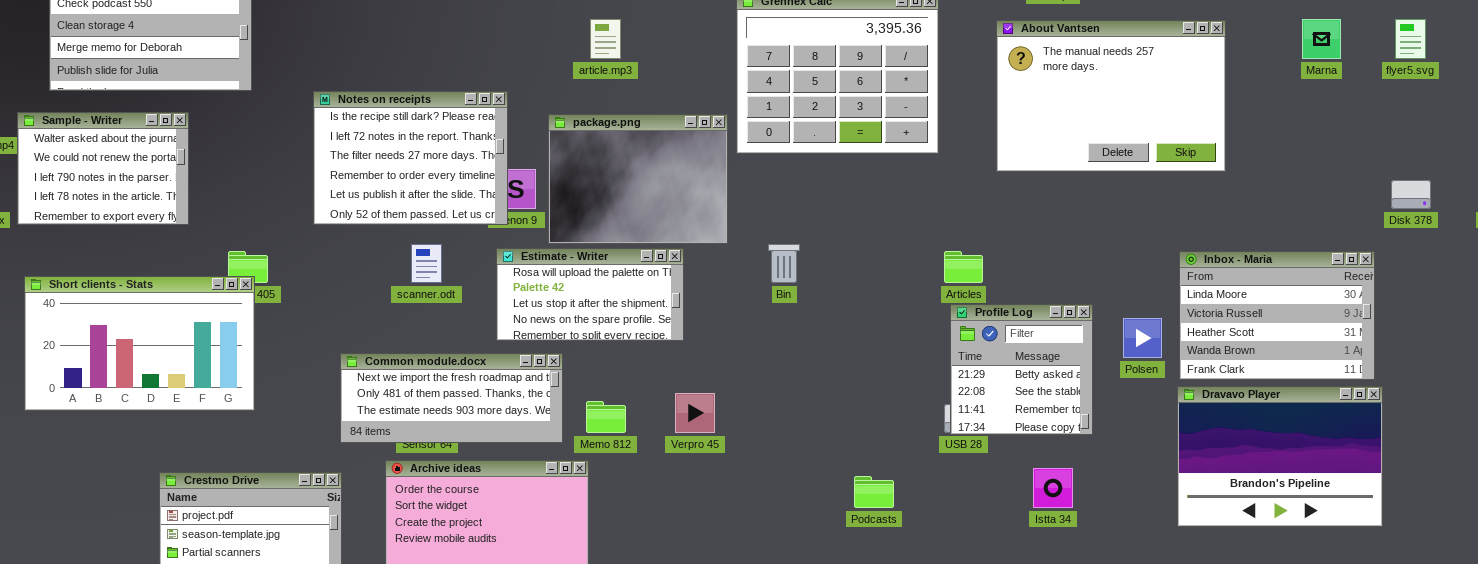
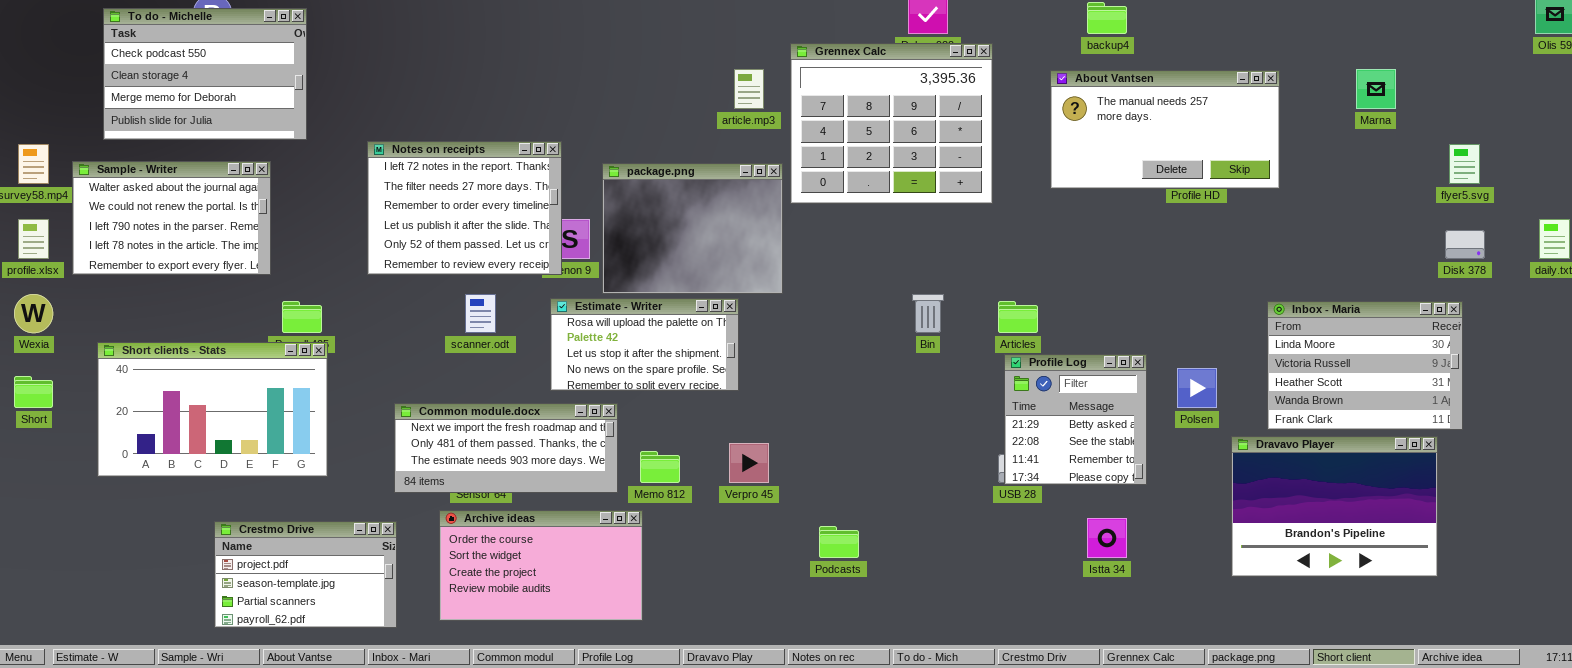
article.mp3: [590,19,621,59] -> [734,69,764,109], moved
flyer5.svg: [1395,19,1426,59] -> [1449,144,1480,184], moved
About Vantsen: [996,20,1226,172] -> [1050,70,1280,189], resized
Notes on receipts: [313,91,508,225] -> [367,141,562,275], scrolled down 1 row
Sample - Writer: [17,112,189,225] -> [72,161,271,275], resized
Bin: [768,244,800,283] -> [912,294,944,333], moved
Inbox - Maria: [1179,251,1375,380] -> [1267,301,1463,430], moved
Short clients - Stats: [24,276,255,411] -> [97,342,328,477], moved
Podcasts: [854,476,894,508] -> [819,526,859,558], moved

